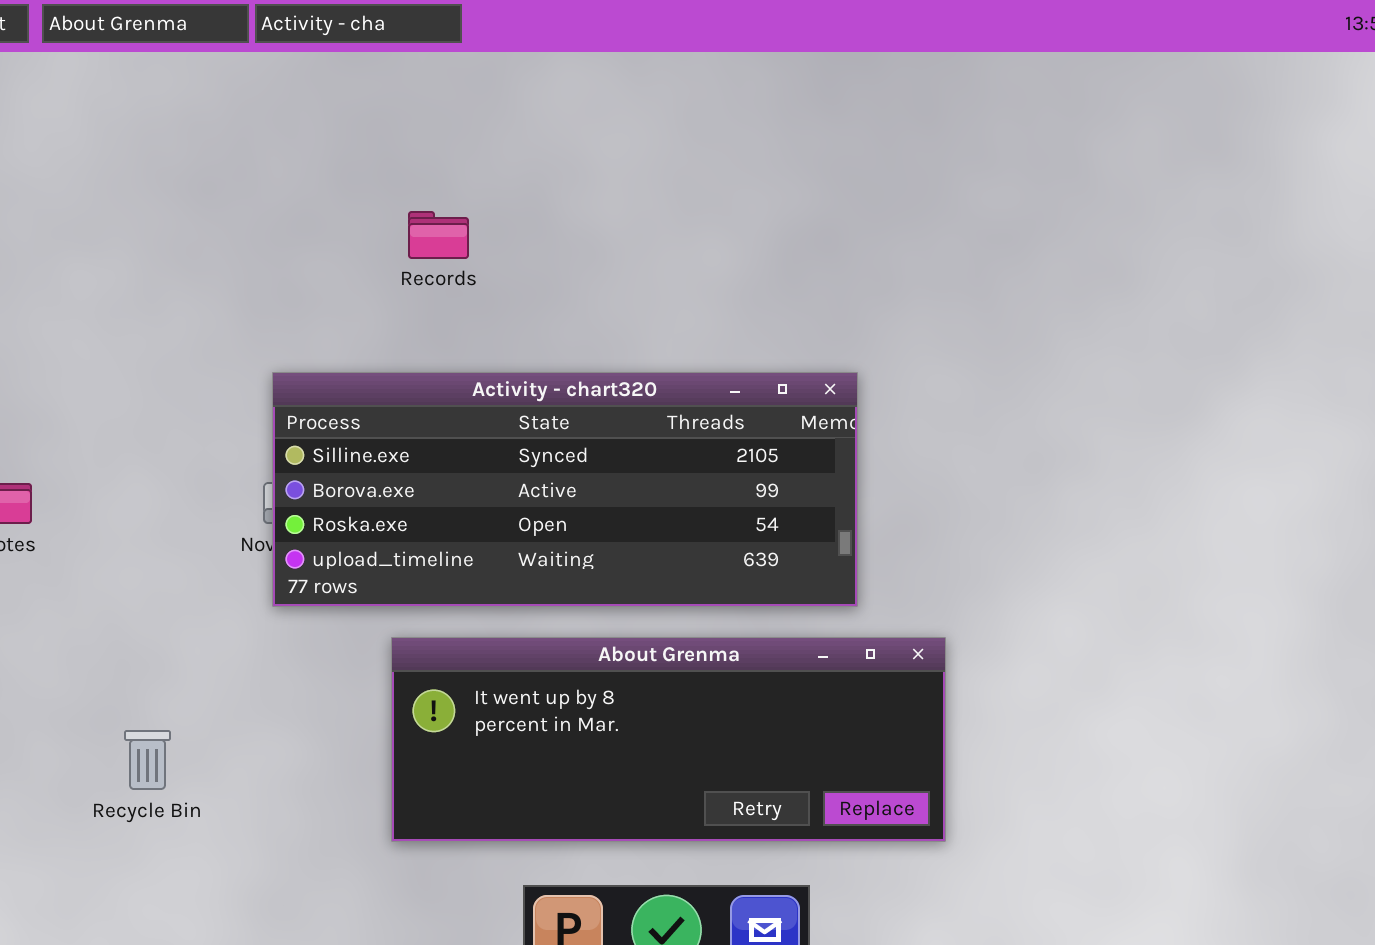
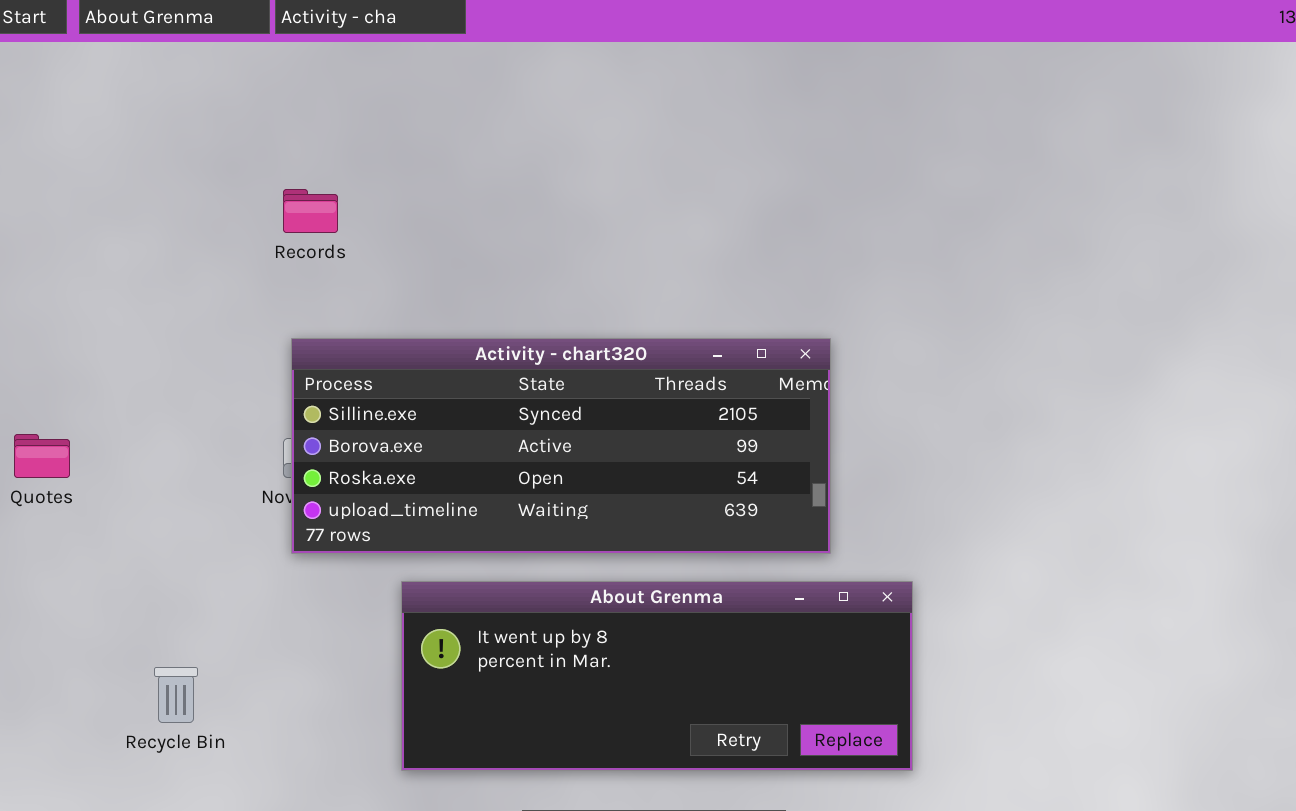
Records: [408,211,469,259] -> [283,189,338,233], moved

